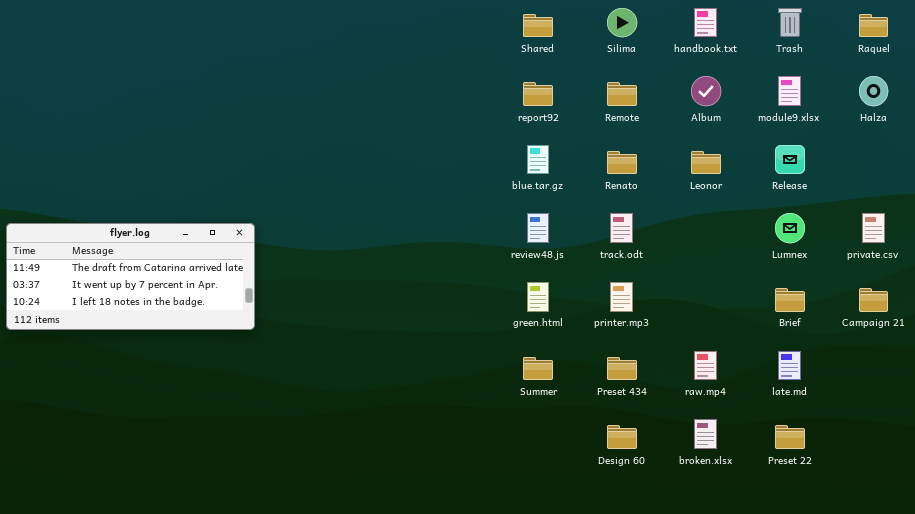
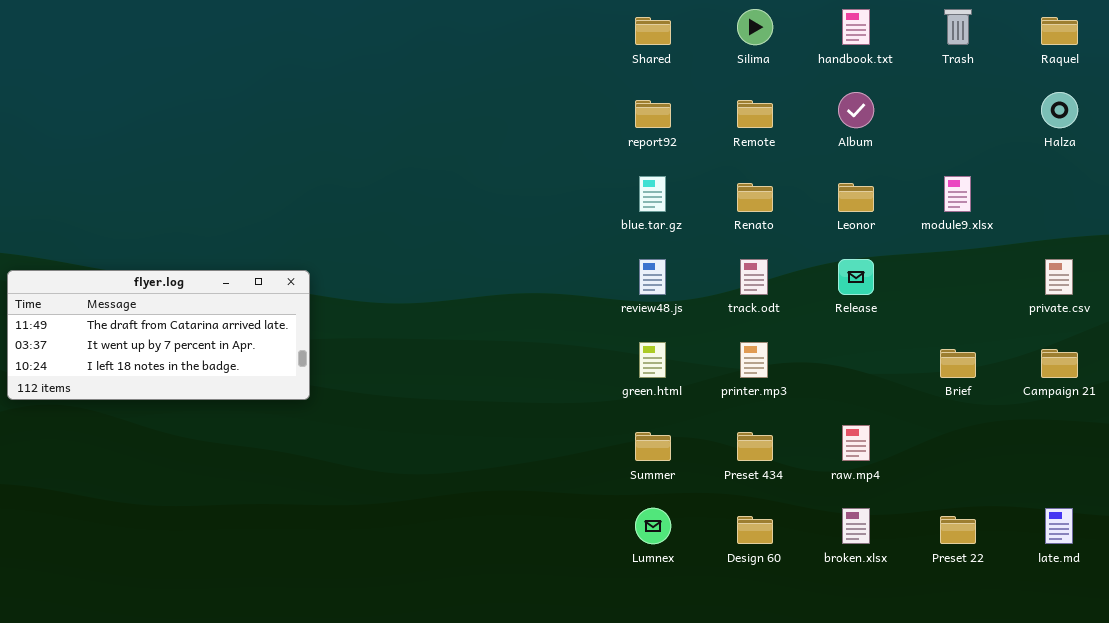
module9.xlsx: [778,76,801,106] -> [944,176,971,212], moved
Release: [775,145,805,174] -> [838,259,874,295], moved
Lumnex: [775,213,805,243] -> [635,508,671,544], moved
late.md: [778,351,801,380] -> [1045,508,1073,544], moved

